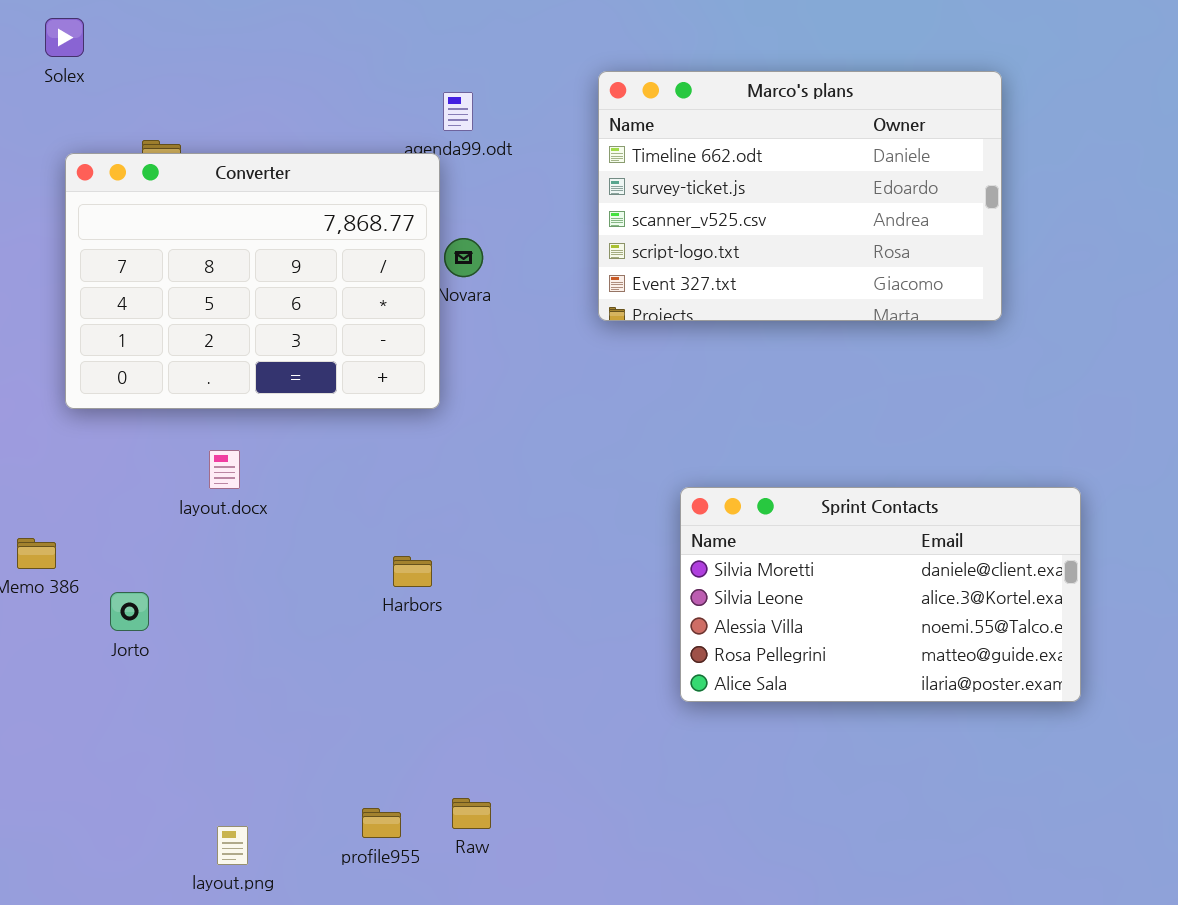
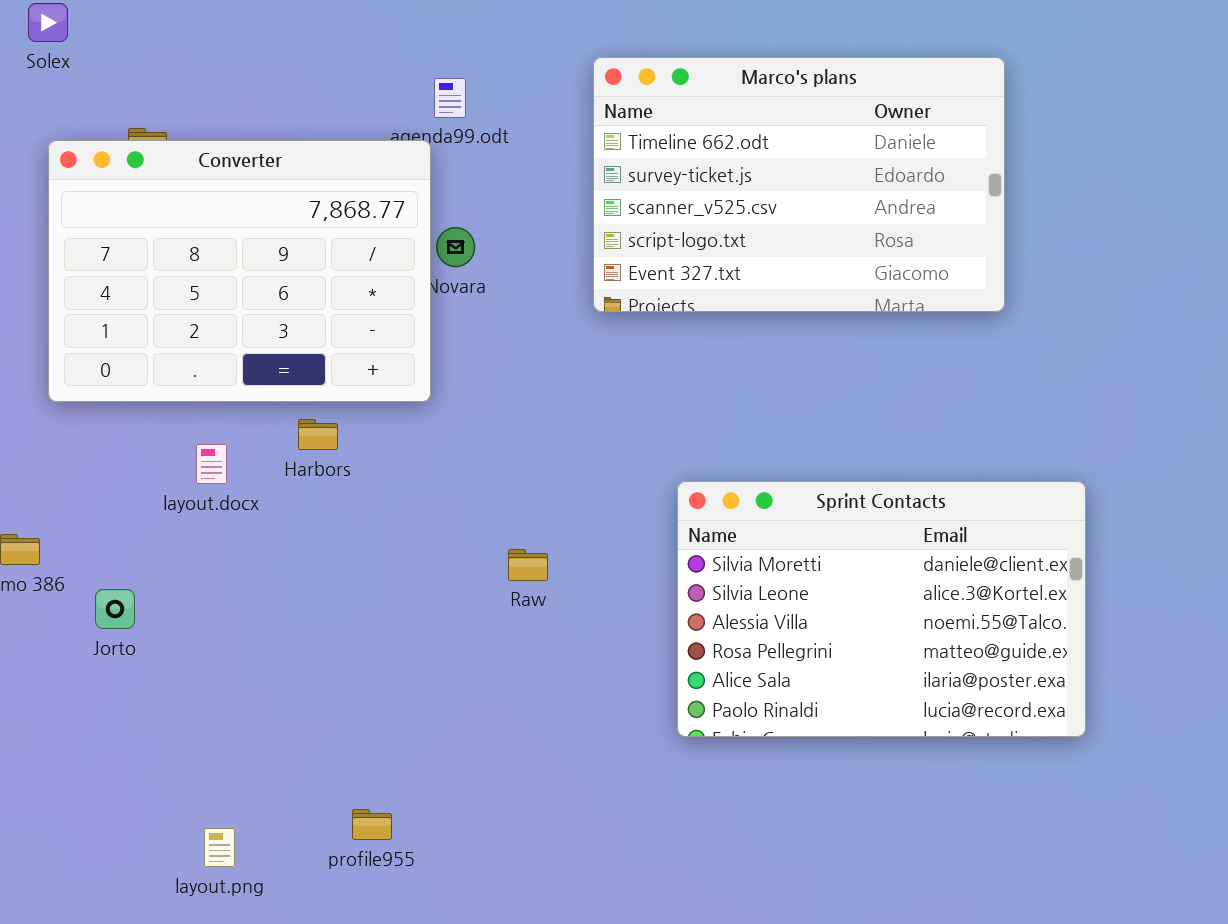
Sprint Contacts: [680,487,1081,702] -> [677,481,1086,737], resized
Harbors: [393,556,432,587] -> [298,419,338,450], moved
Raw: [452,798,491,829] -> [508,549,548,581], moved

